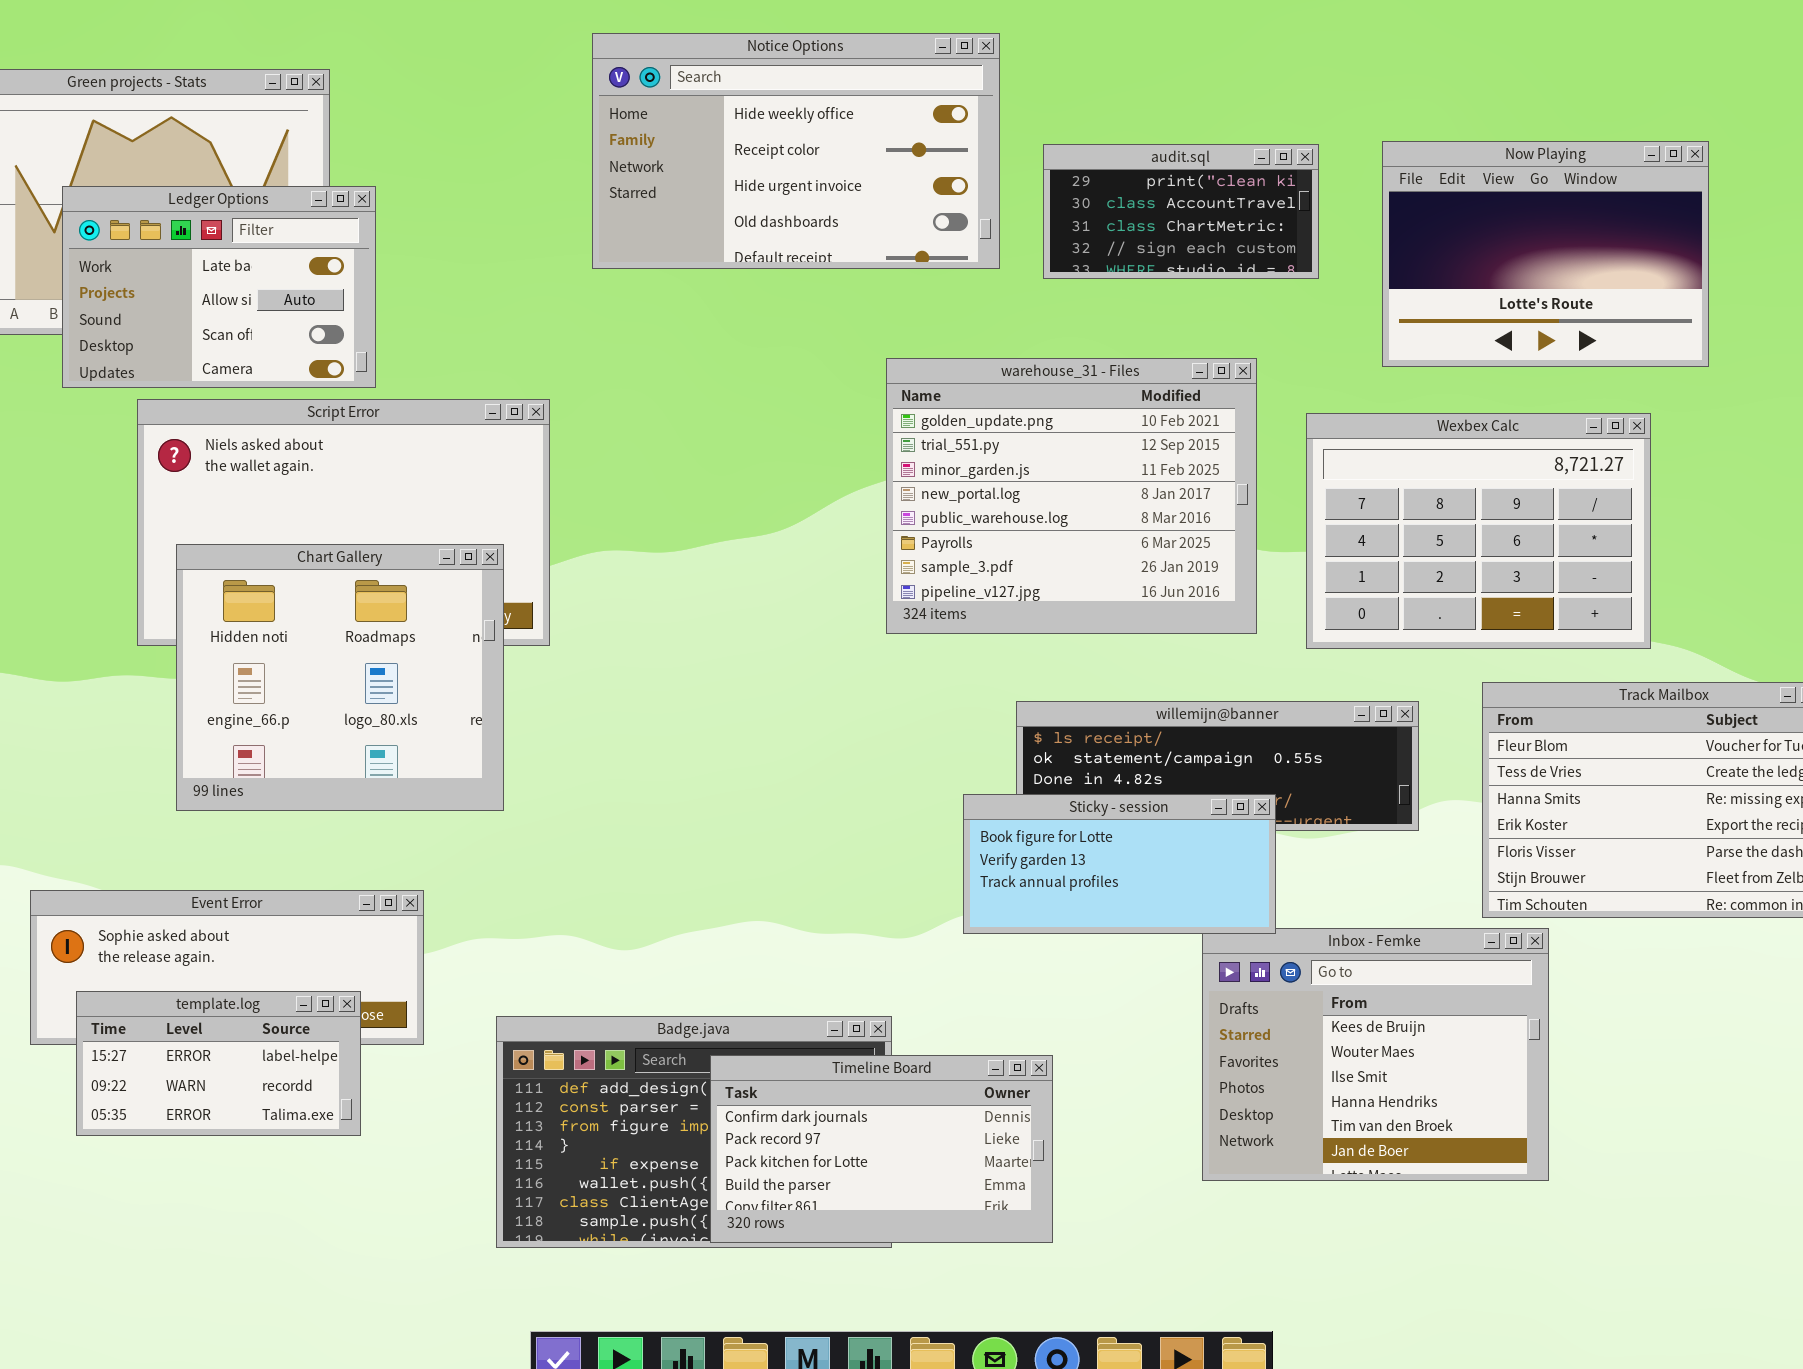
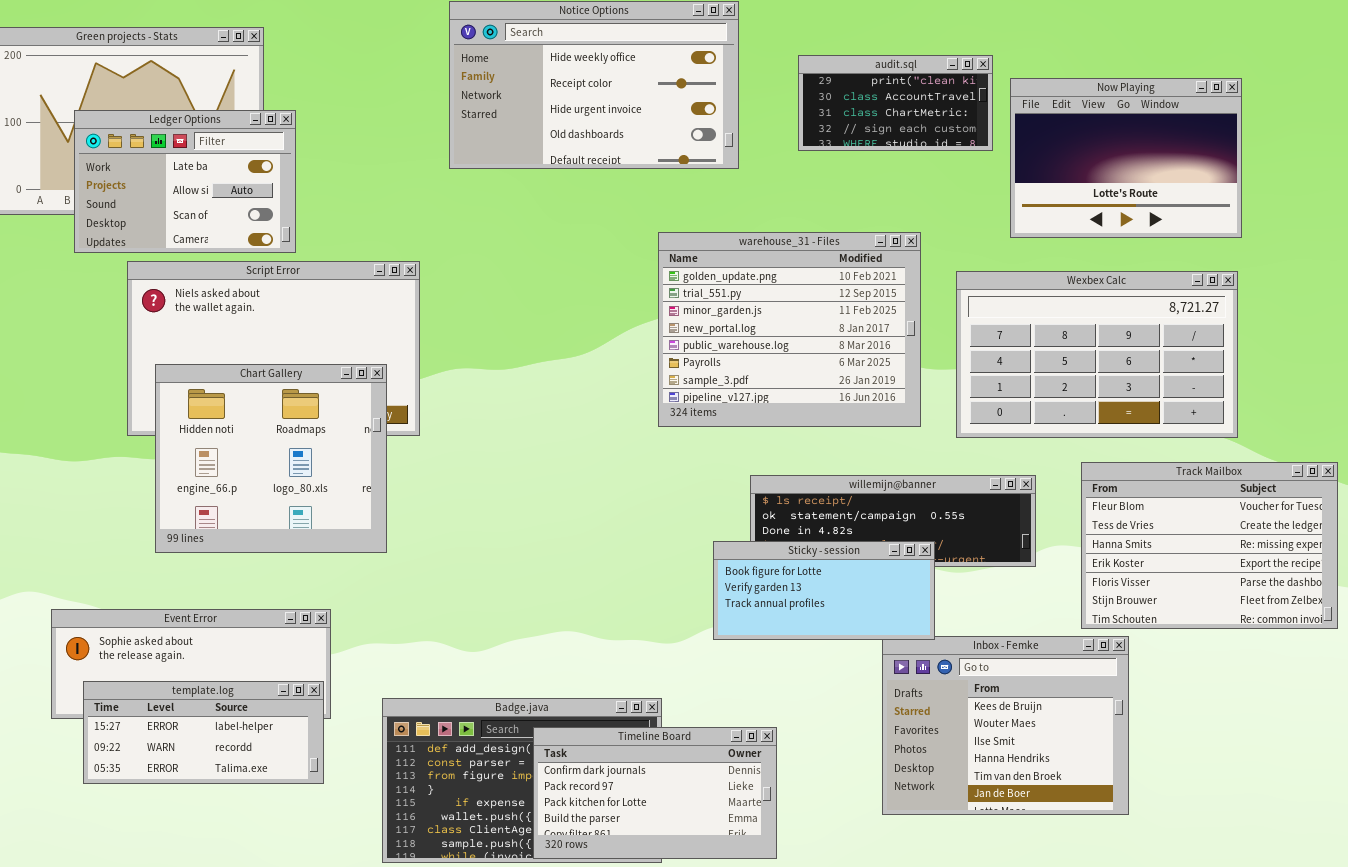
audit.sql: [1043,144,1319,279] -> [798,55,993,151], moved
Wexbex Calc: [1306,413,1651,649] -> [956,271,1238,438], resized
template.log: [76,991,361,1136] -> [83,681,324,784], resized

